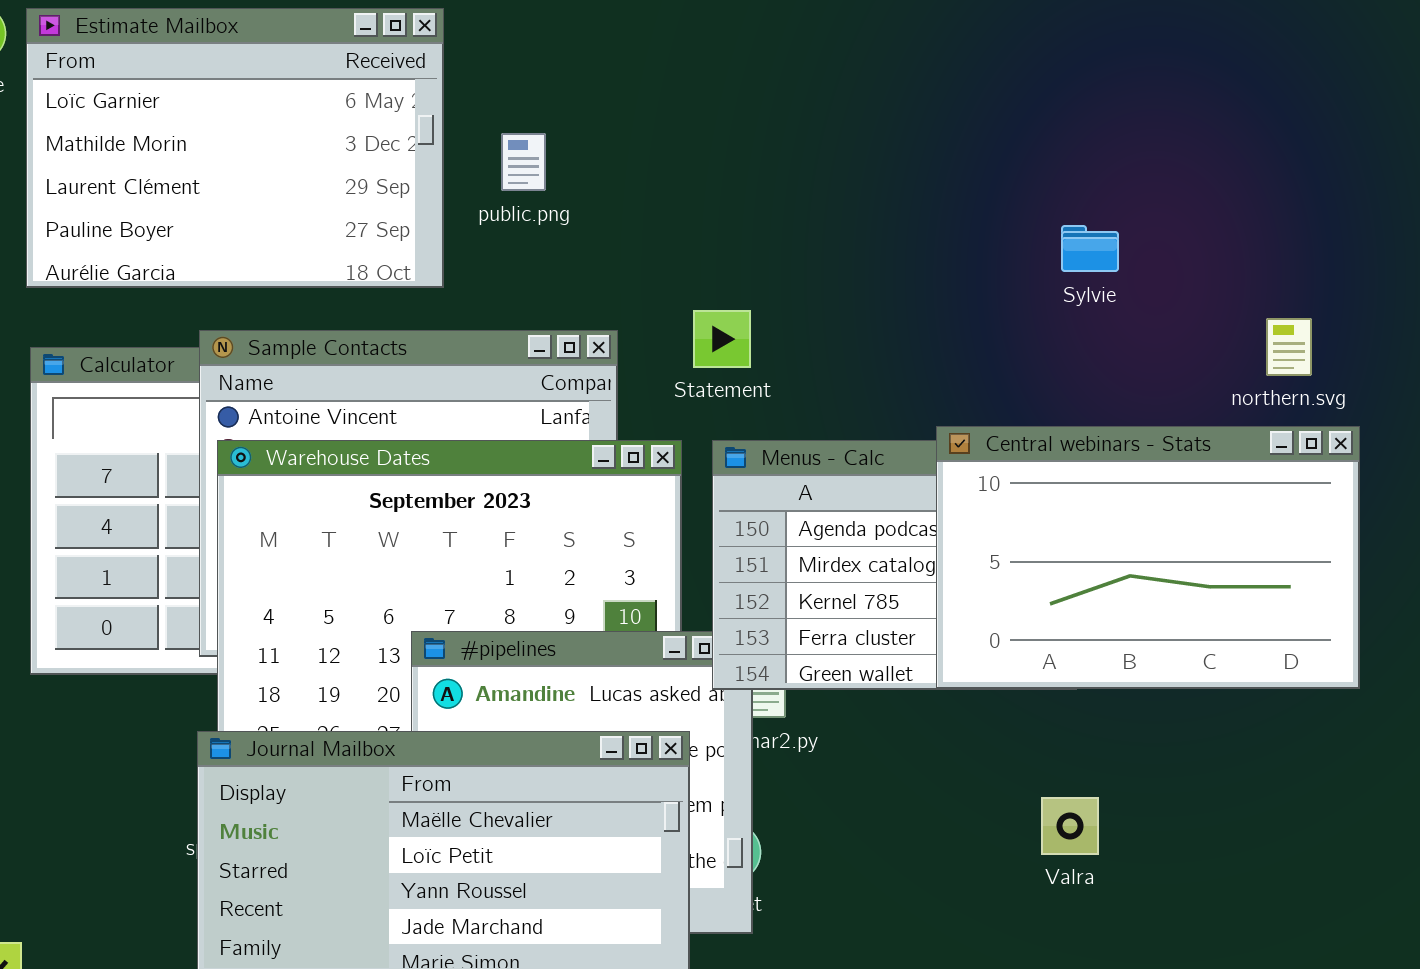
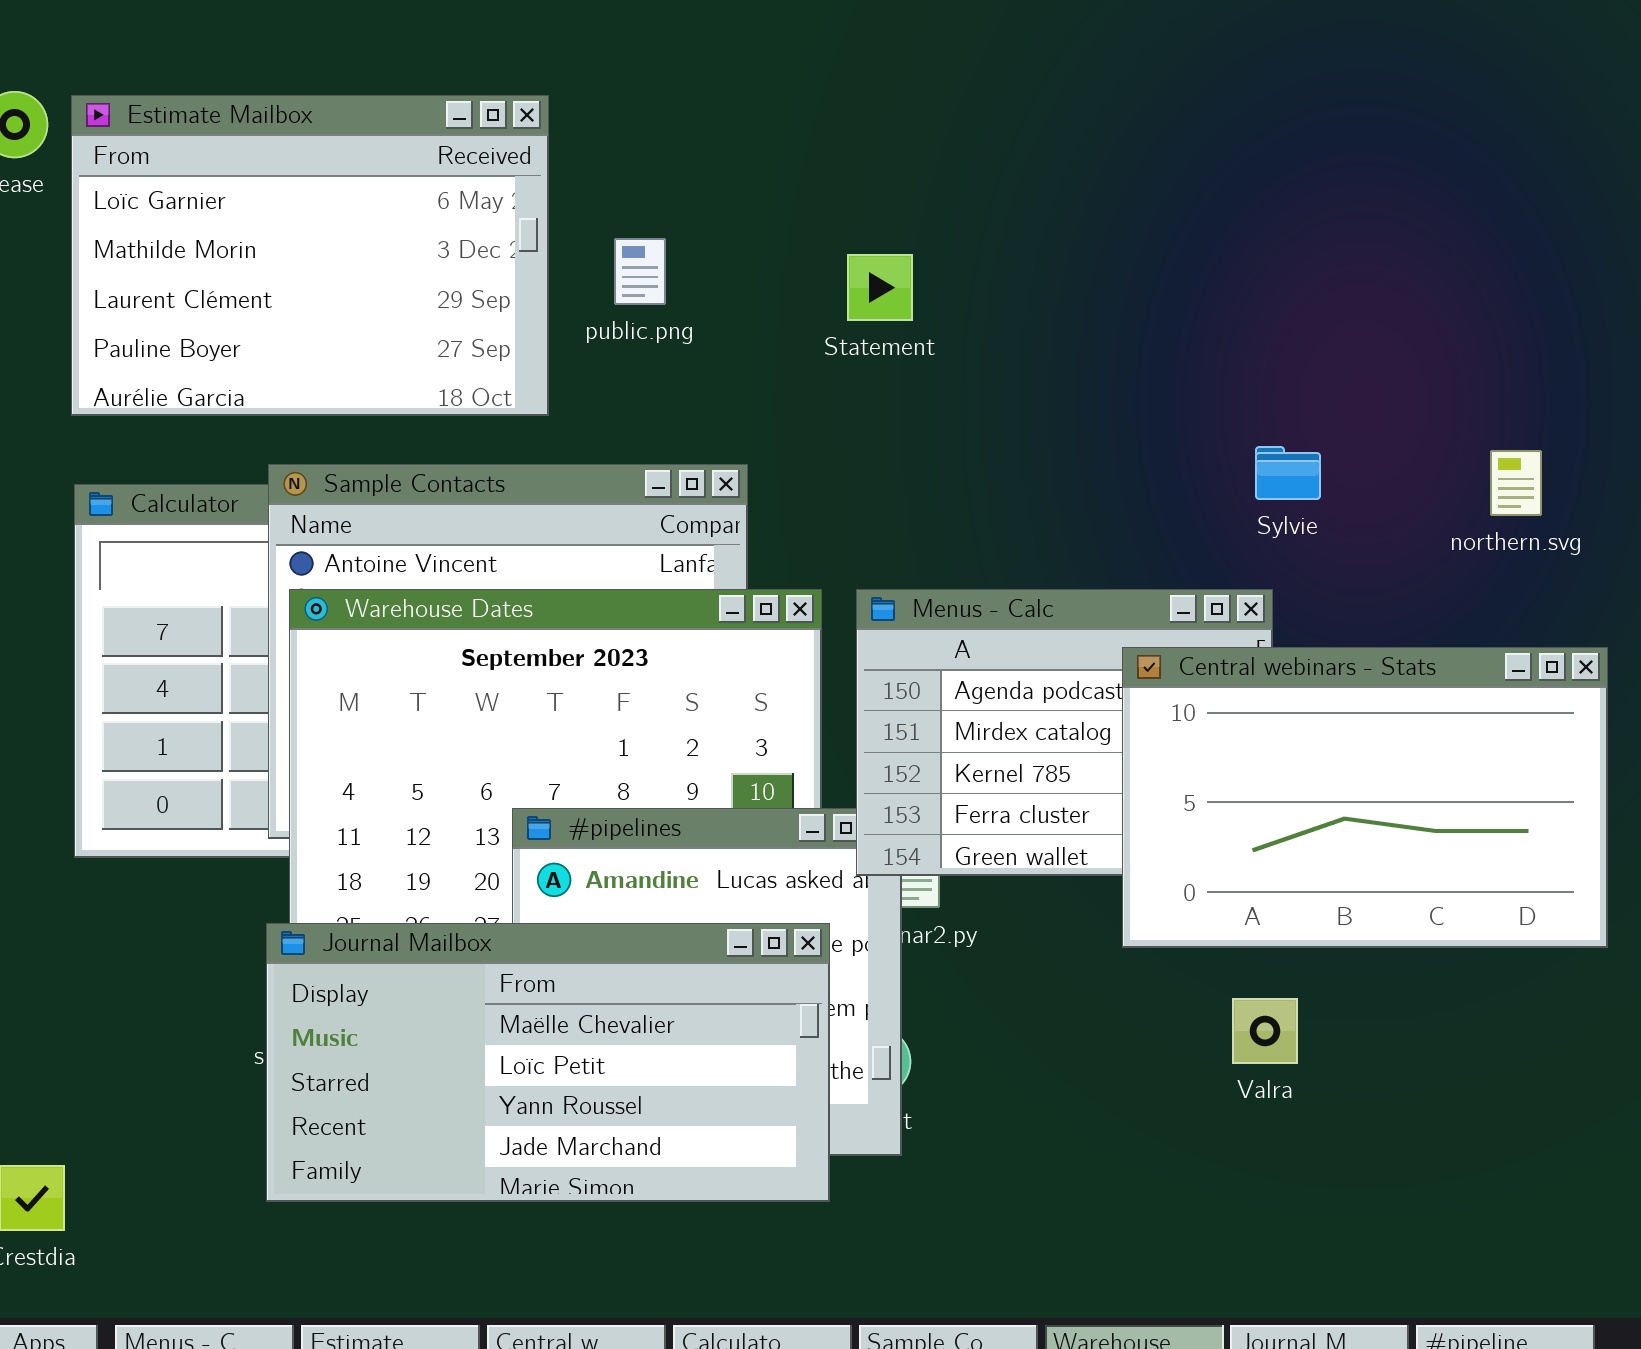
Sylvie: [1061,225,1119,272] -> [1255,446,1321,500], moved
Statement: [693,310,751,368] -> [847,254,913,321], moved
Central webinars - Stats: [936,426,1360,689] -> [1122,647,1608,948], moved

